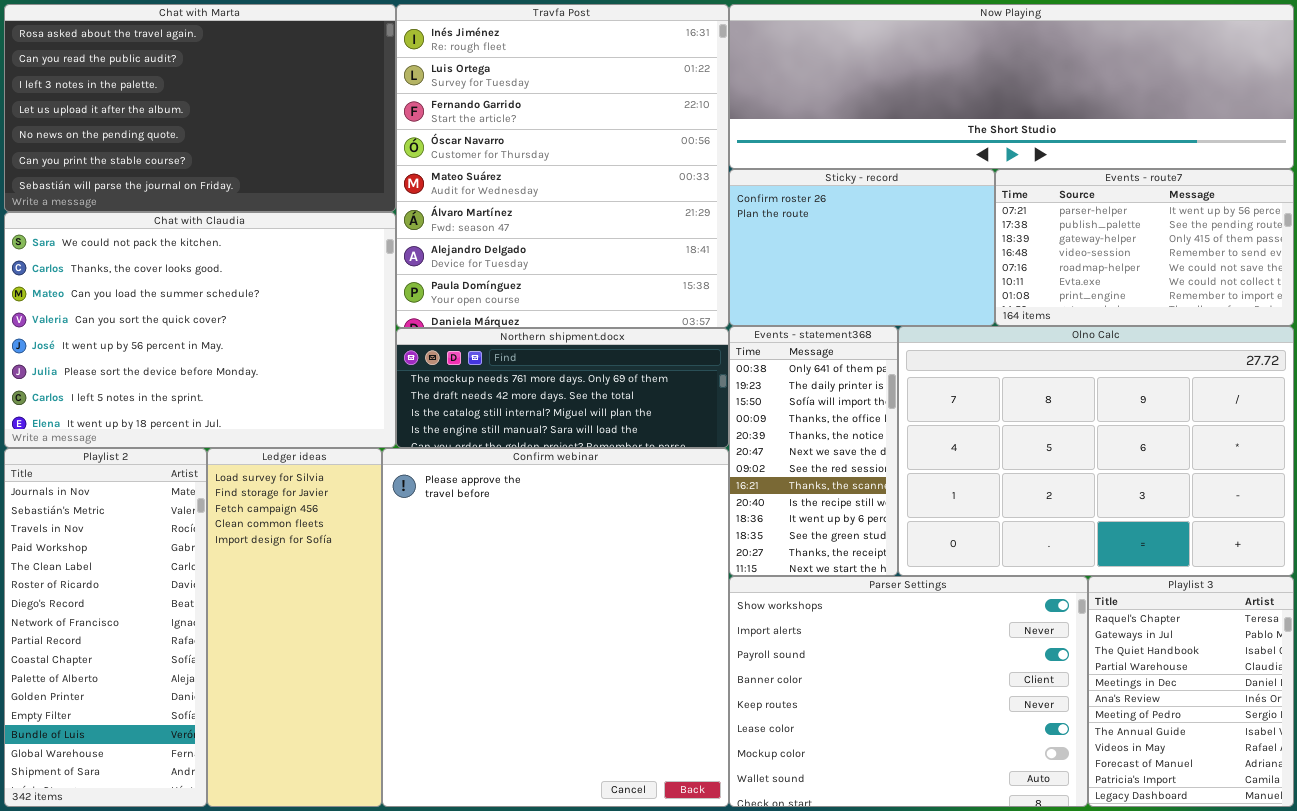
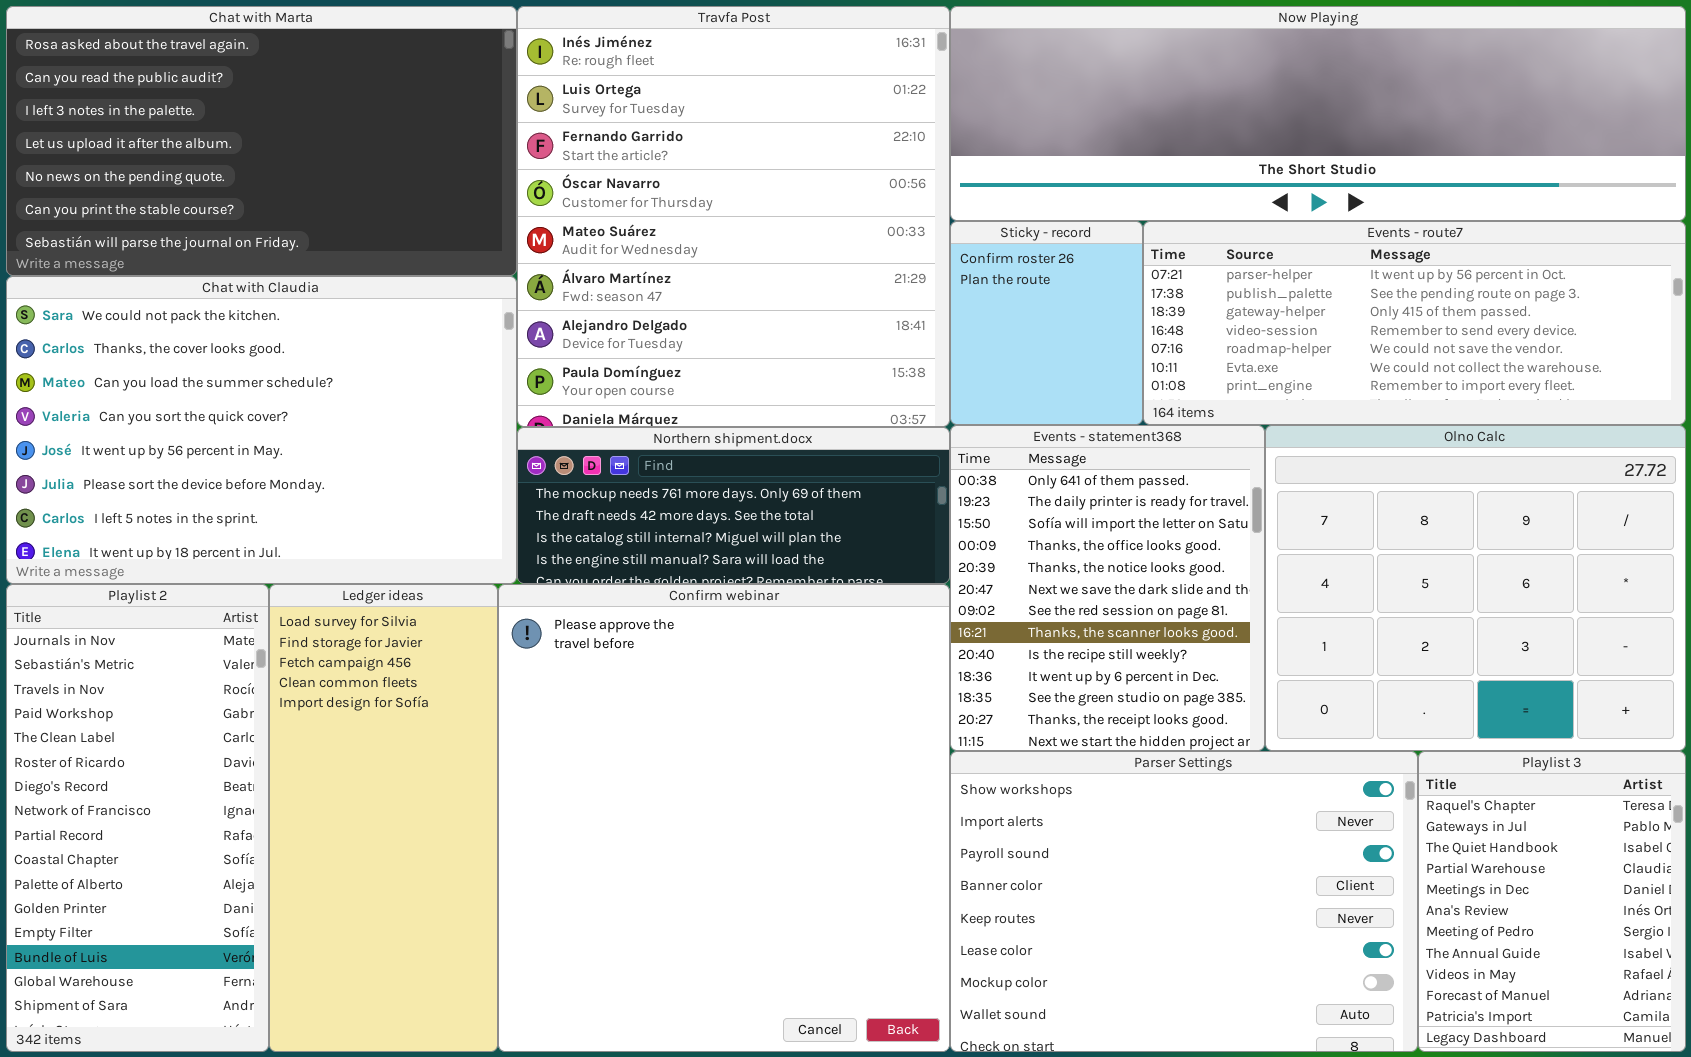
Sticky - record: [729,169,995,326] -> [950,221,1143,425], resized
Events - route7: [995,169,1294,326] -> [1143,221,1686,425], resized
Events - statement368: [729,326,898,576] -> [950,425,1265,751], resized
Olno Calc: [898,326,1294,576] -> [1265,425,1686,751], resized

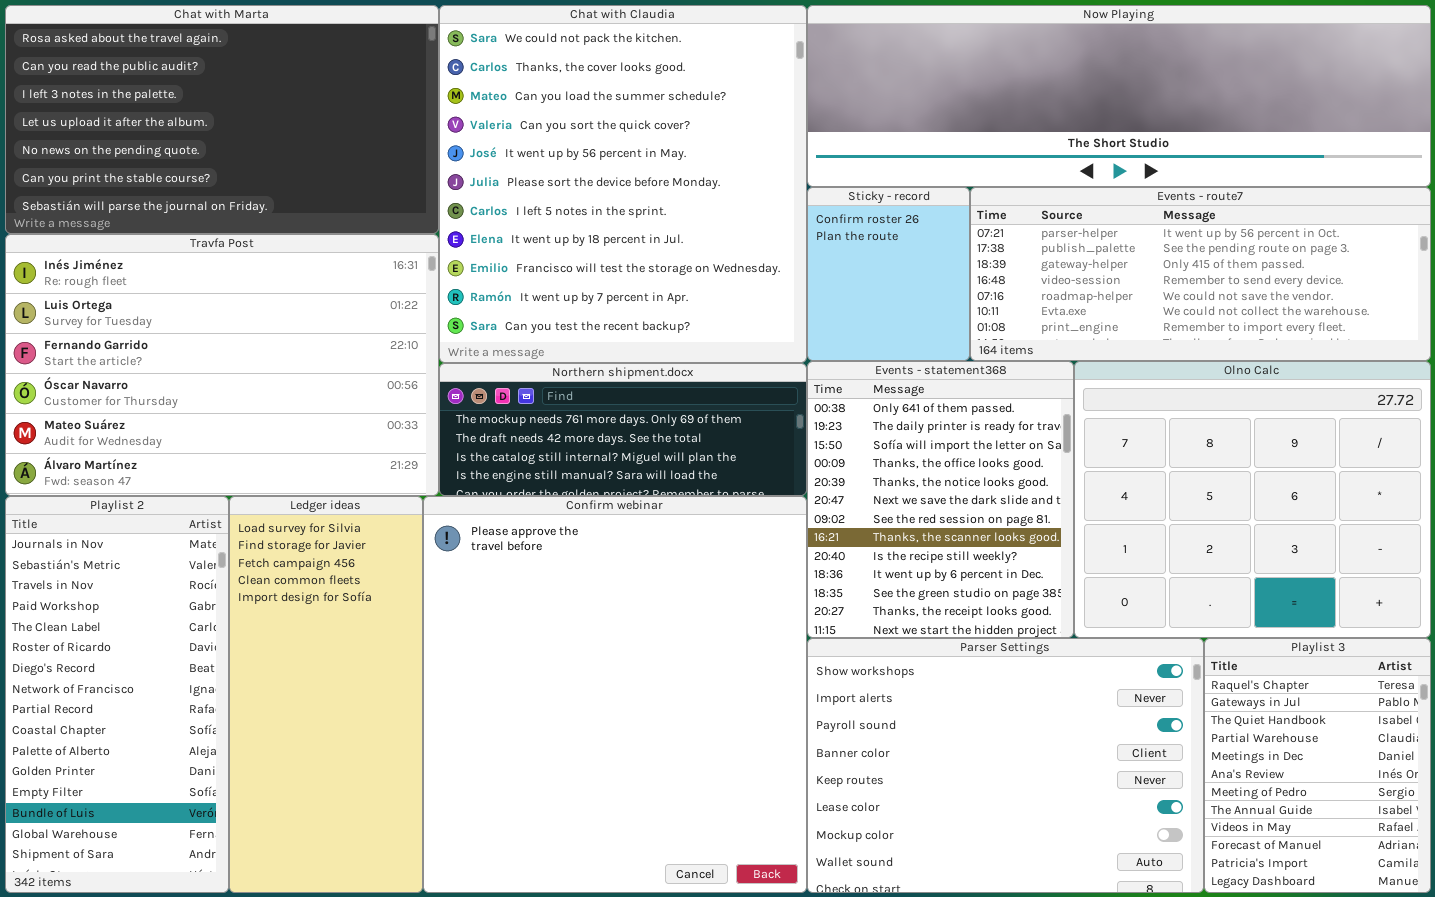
Travfa Post: [517,6,950,427] -> [5,234,439,496], moved, resized
Chat with Claudia: [6,276,517,584] -> [439,5,807,363], moved, resized

